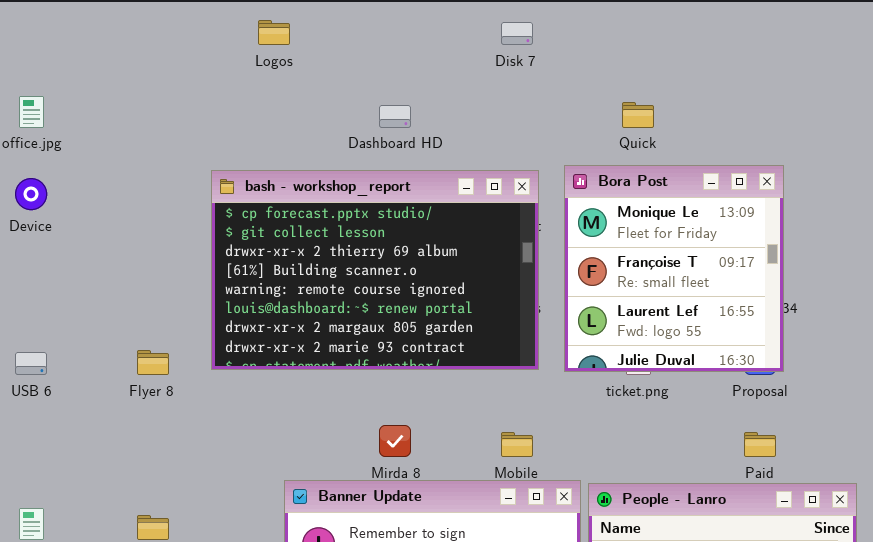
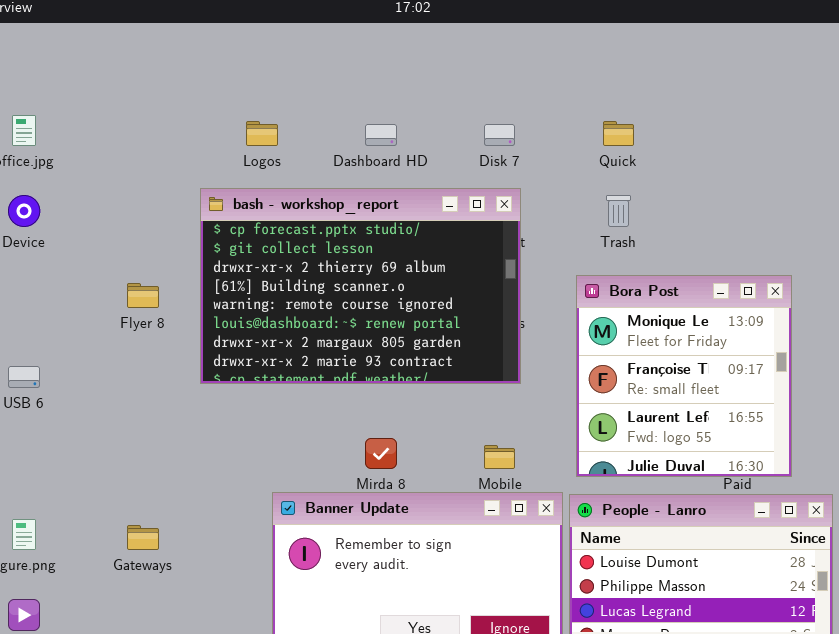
Logos: [258,20,290,45] -> [246,121,278,146], moved
Disk 7: [501,22,533,45] -> [484,124,515,146], moved
Bora Post: [564,165,784,372] -> [576,275,792,477], moved
Flyer 8: [137,350,169,375] -> [127,283,159,308], moved

